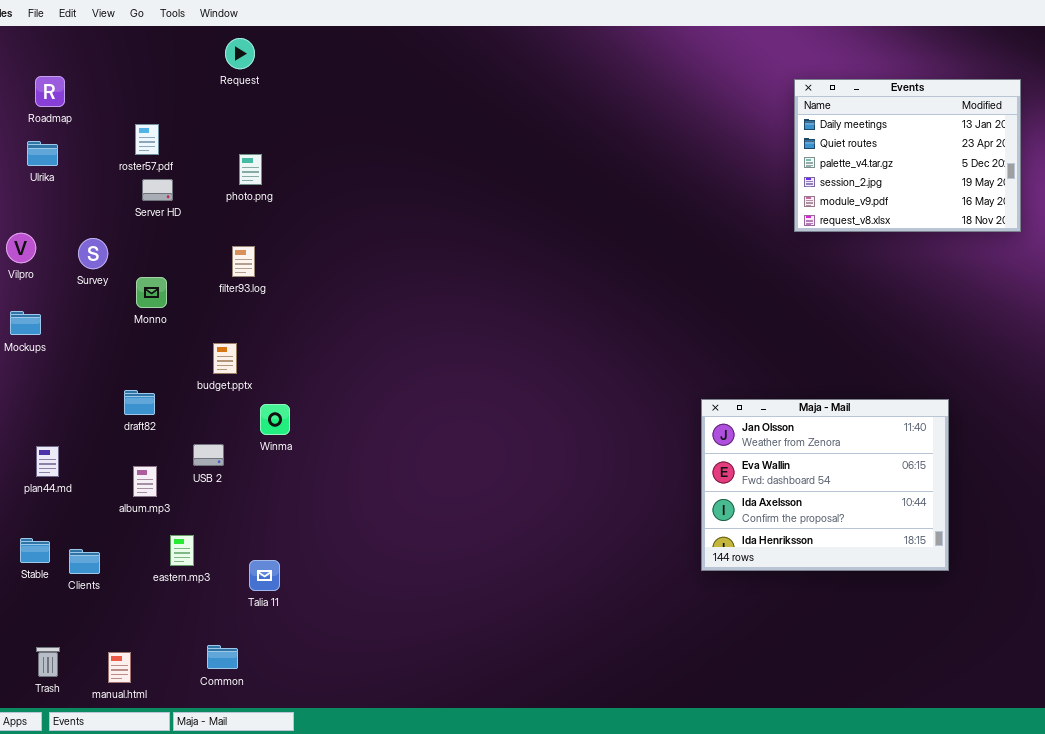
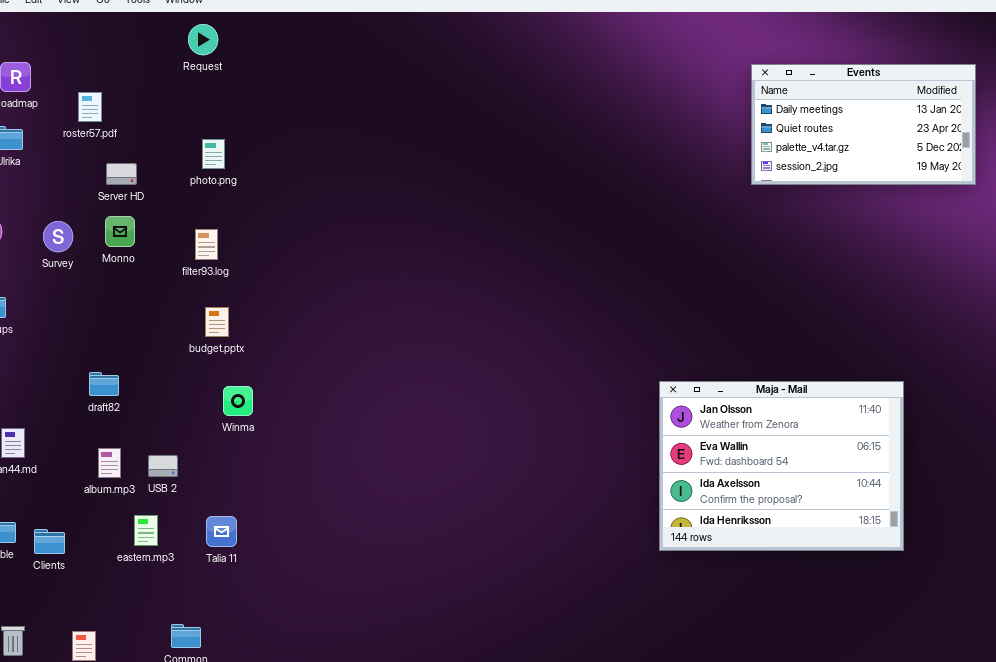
Events: [794,79,1021,232] -> [751,64,976,185], resized
roster57.pdf: [135,124,159,155] -> [78,92,102,122], moved
Monno: [136,277,167,308] -> [105,216,135,247], moved
budget.pptx: [213,343,237,374] -> [205,307,229,337], moved
USB 2: [193,444,224,466] -> [148,455,178,477], moved
Talia 11: [249,560,280,591] -> [206,516,237,547], moved

